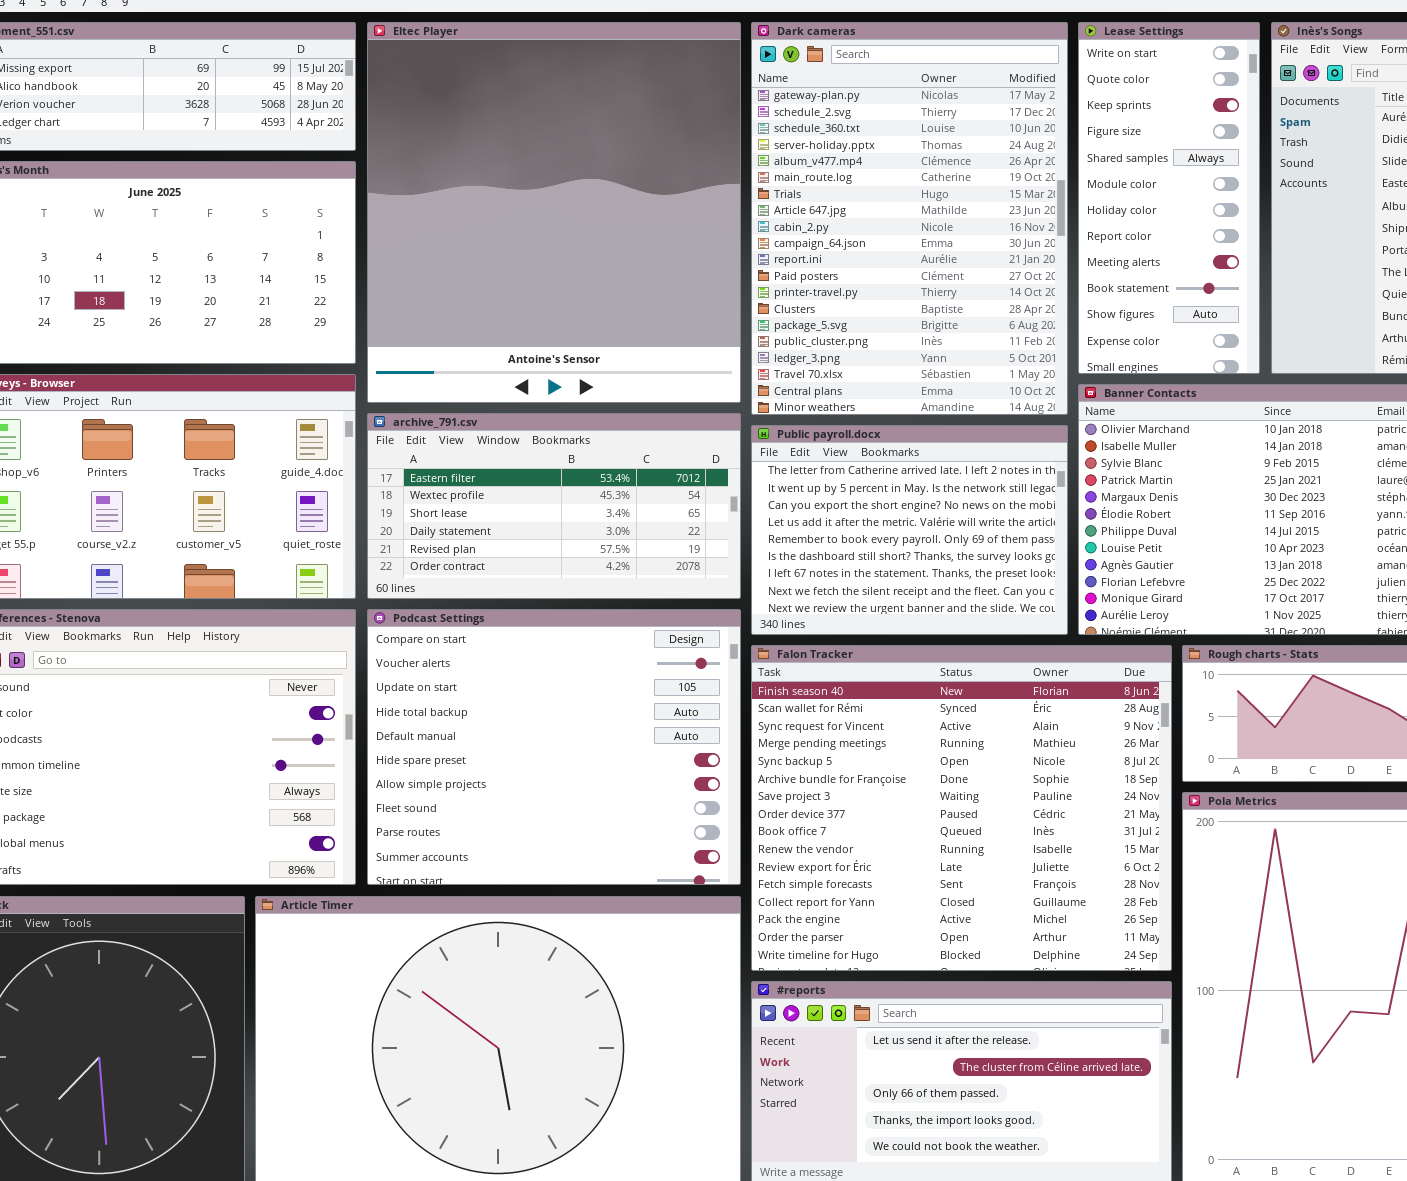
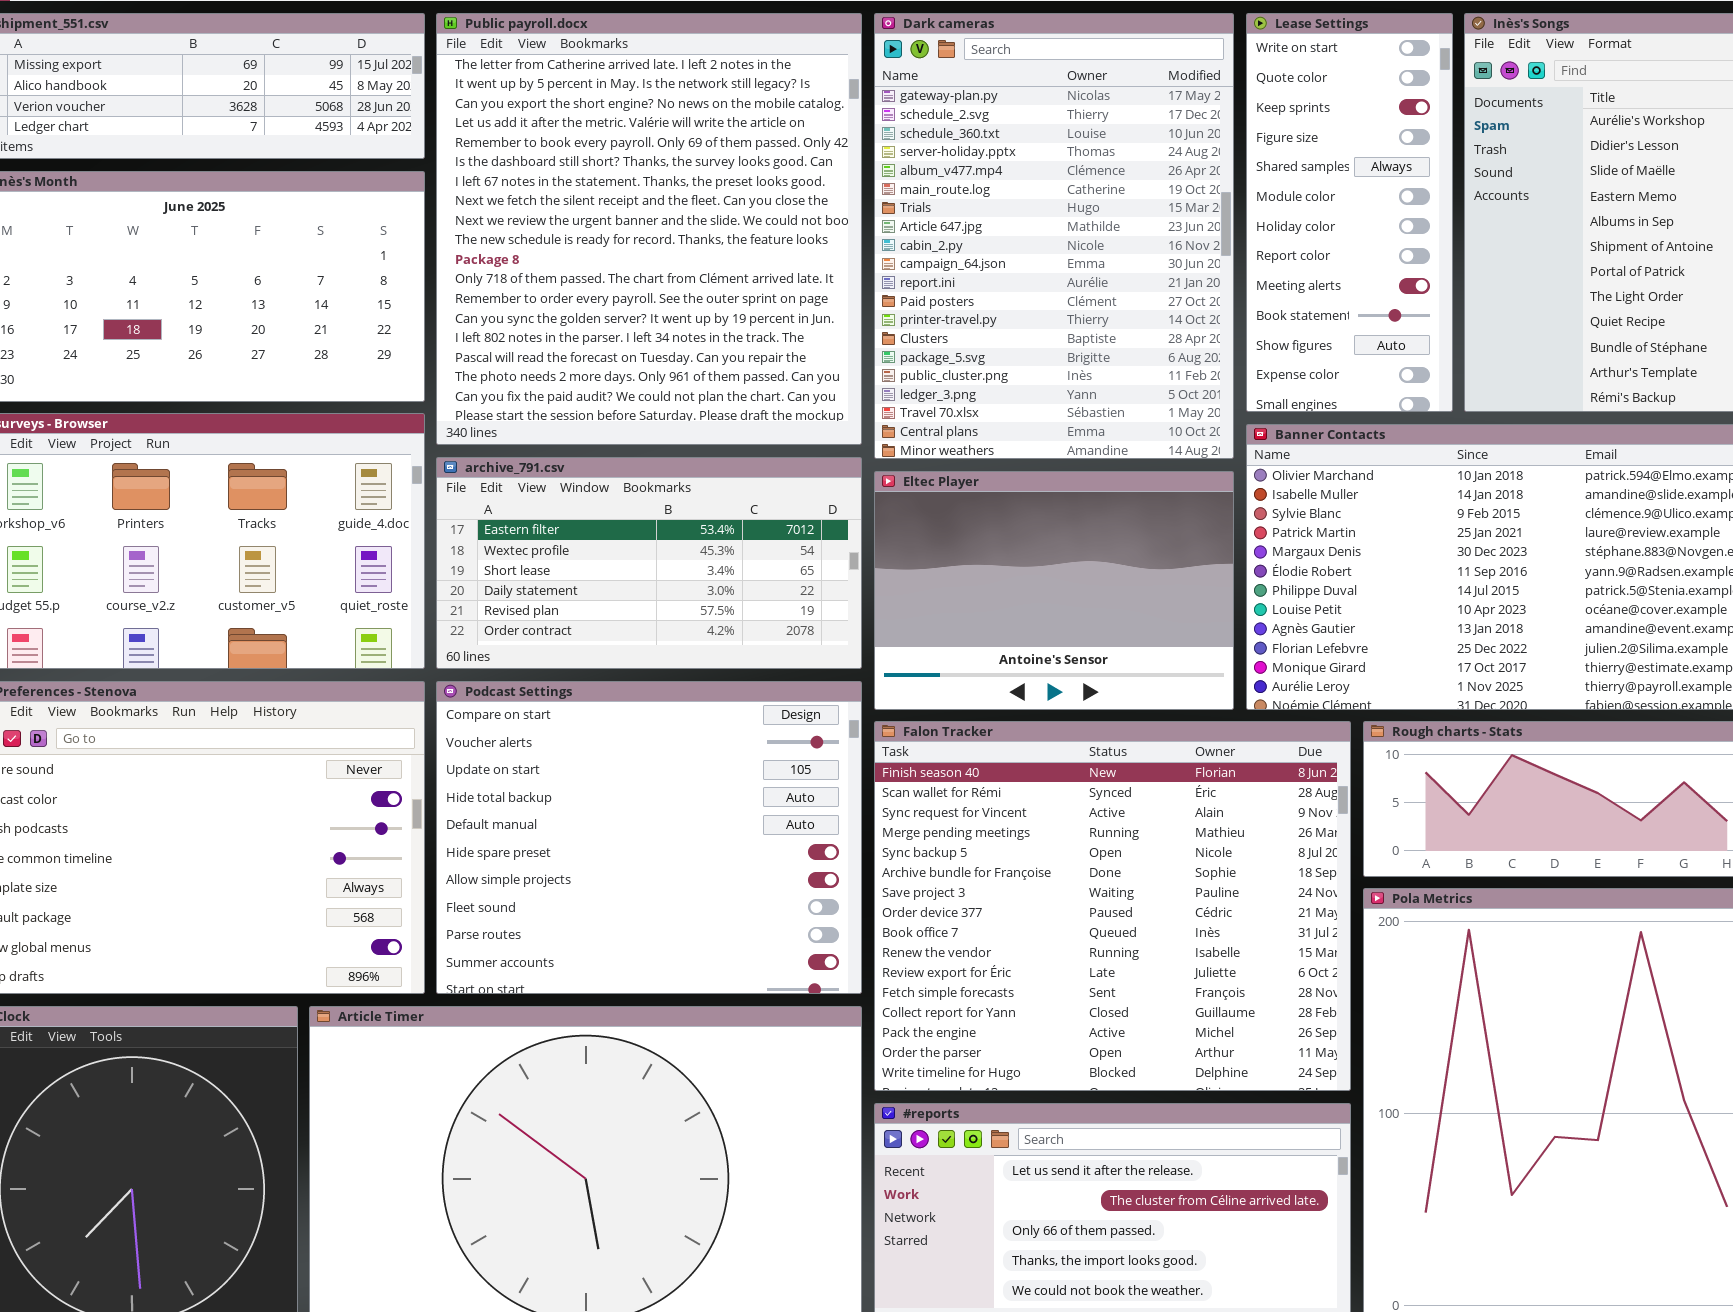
Eltec Player: [367,22,741,403] -> [874,471,1234,710], moved, resized
Public payroll.docx: [751,425,1068,635] -> [436,13,862,445], moved, resized

